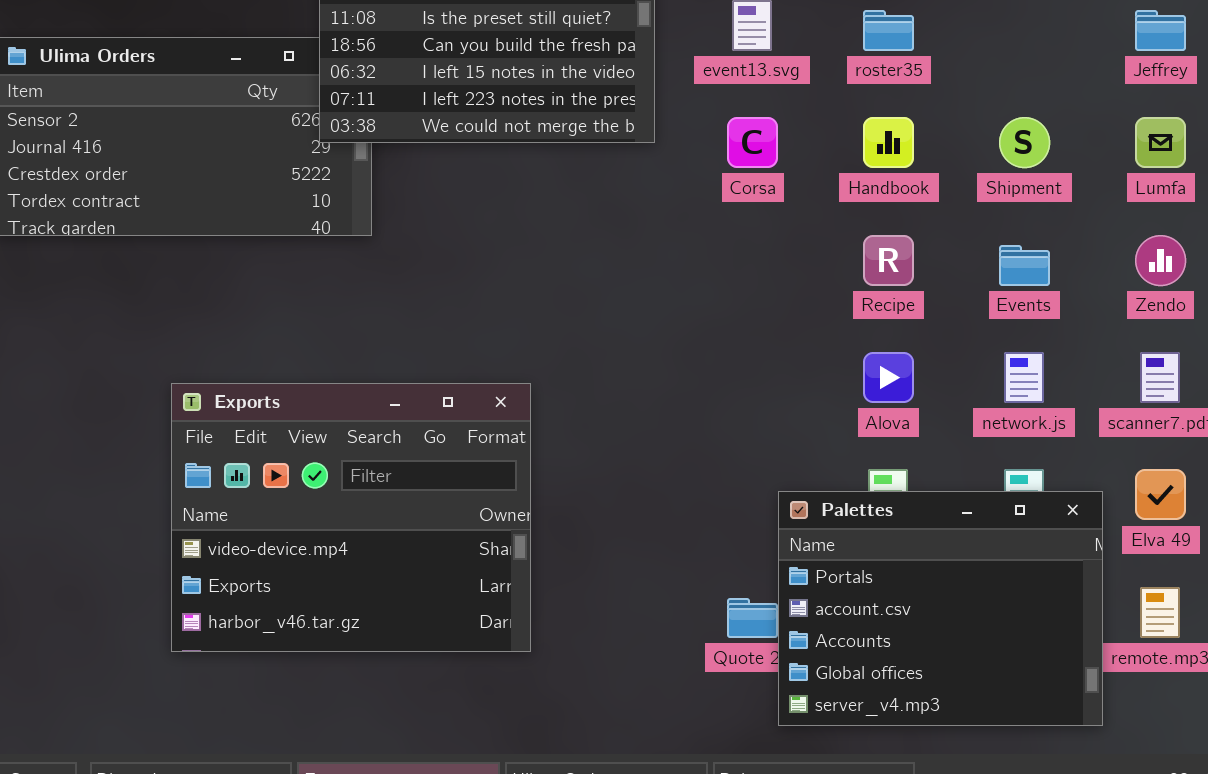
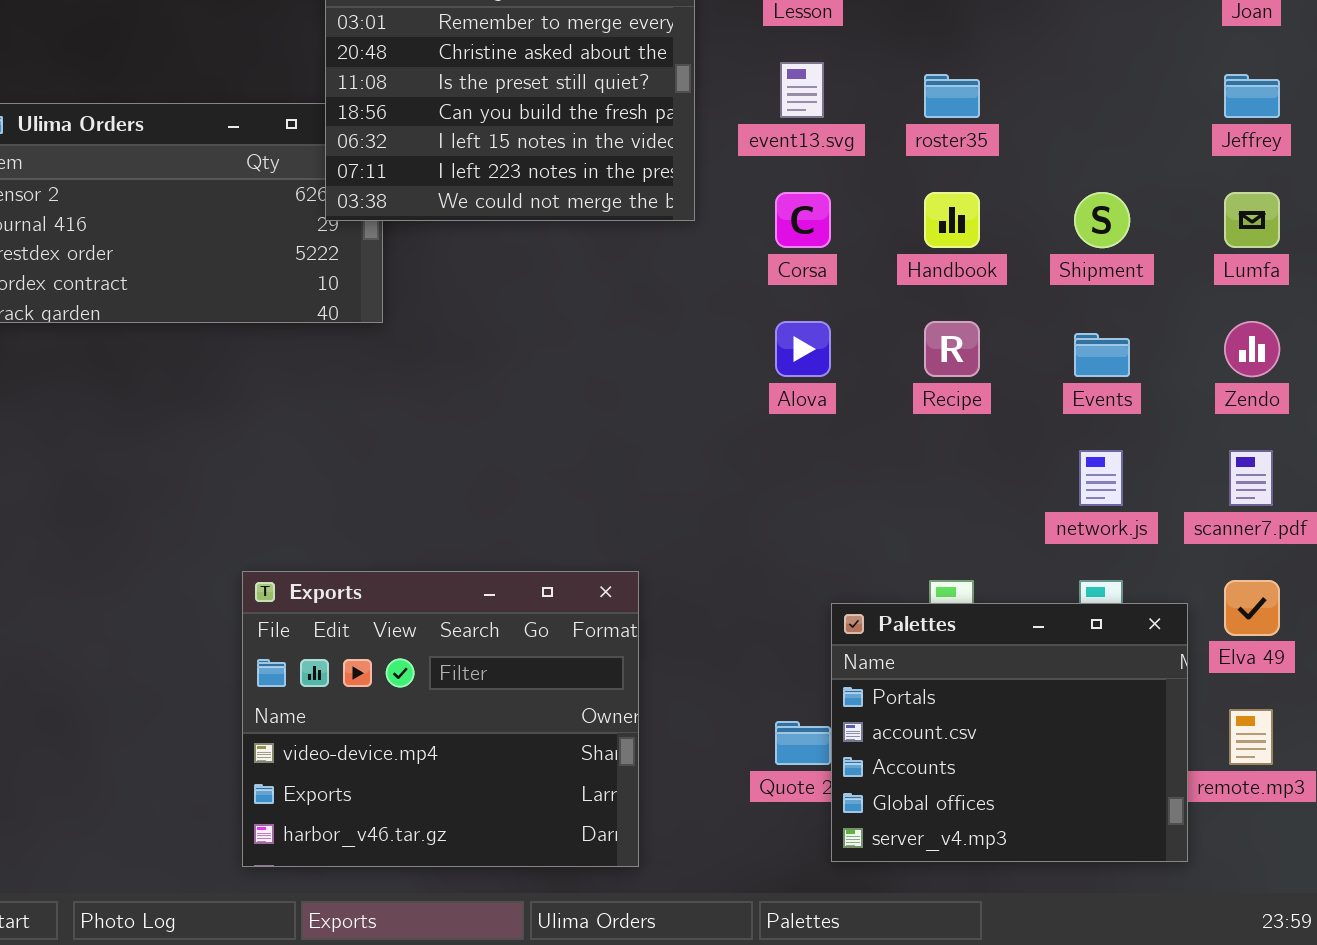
Alova: [863,352,914,403] -> [775,321,831,377], moved
Exports: [171,383,531,652] -> [242,571,639,867], moved

